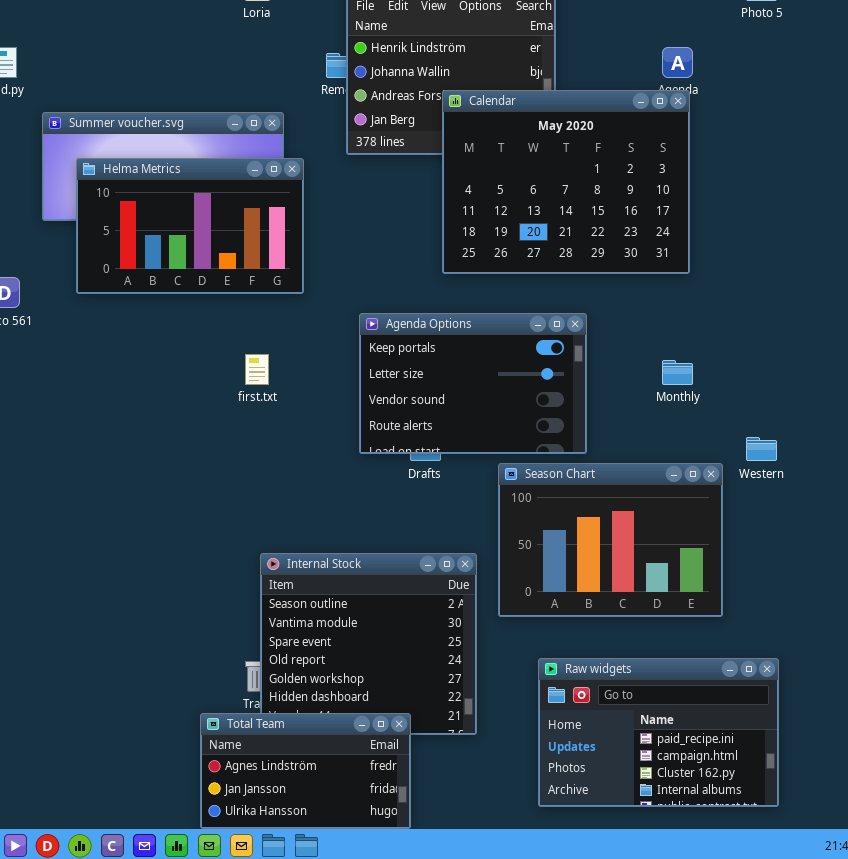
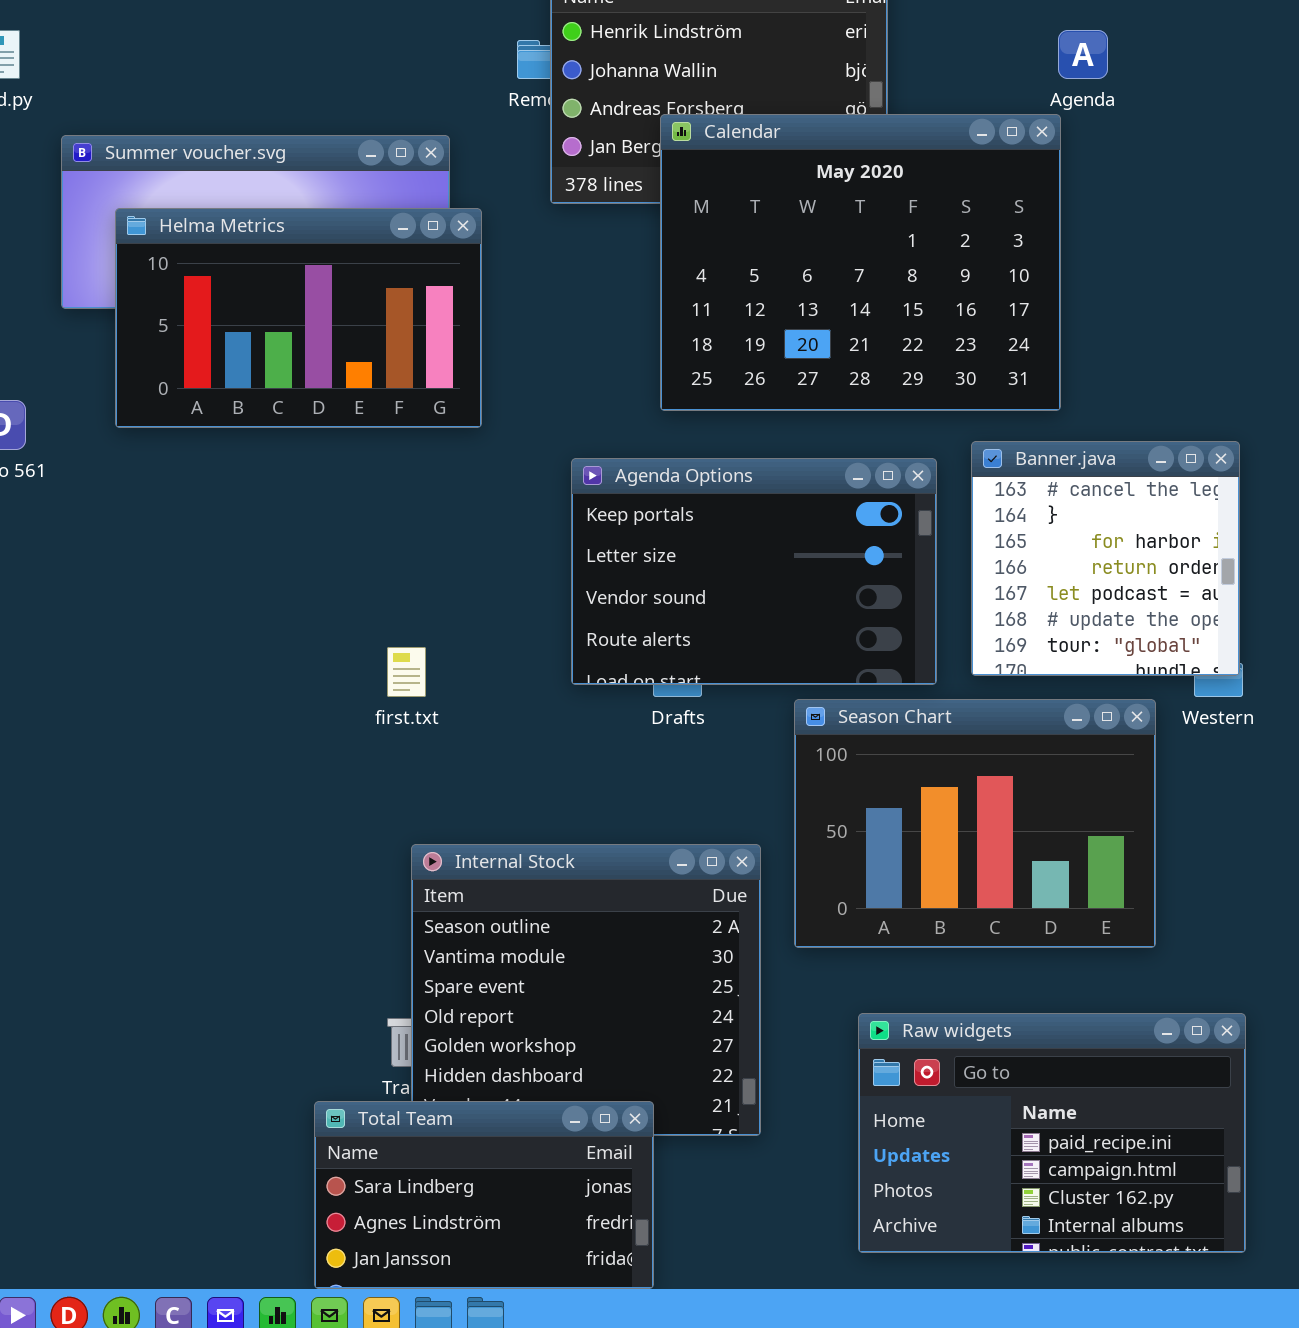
Calendar: [442,90,690,274] -> [660,114,1061,411], moved
Banner.java: none -> [971,441,1240,676], opened
first.txt: [245,354,269,385] -> [387,647,426,697], moved
Total Team: [200,713,411,829] -> [314,1101,654,1289], scrolled up 1 row

